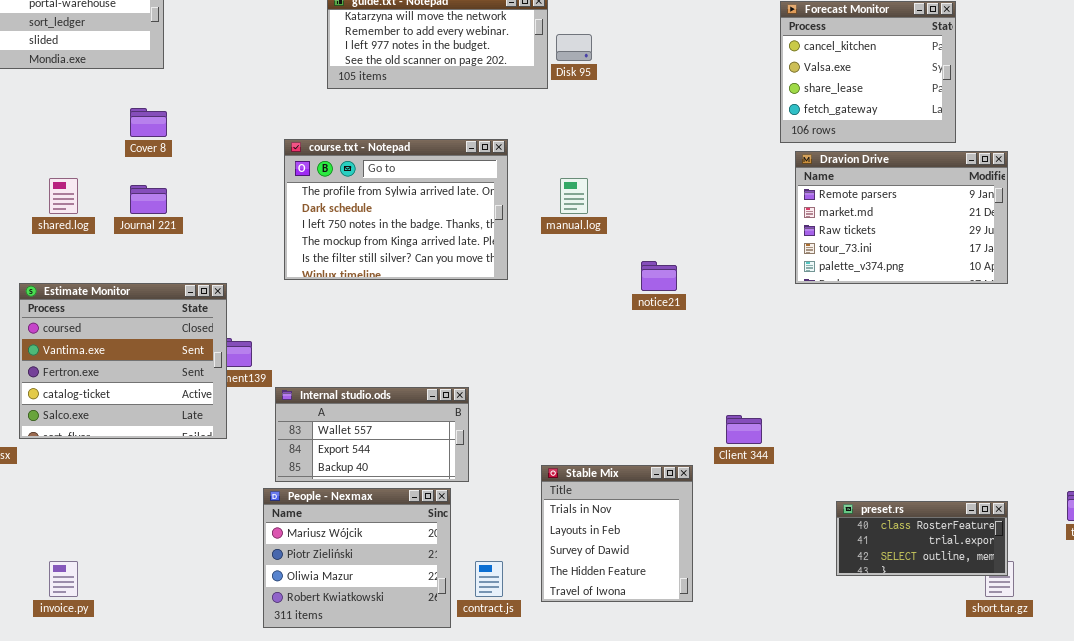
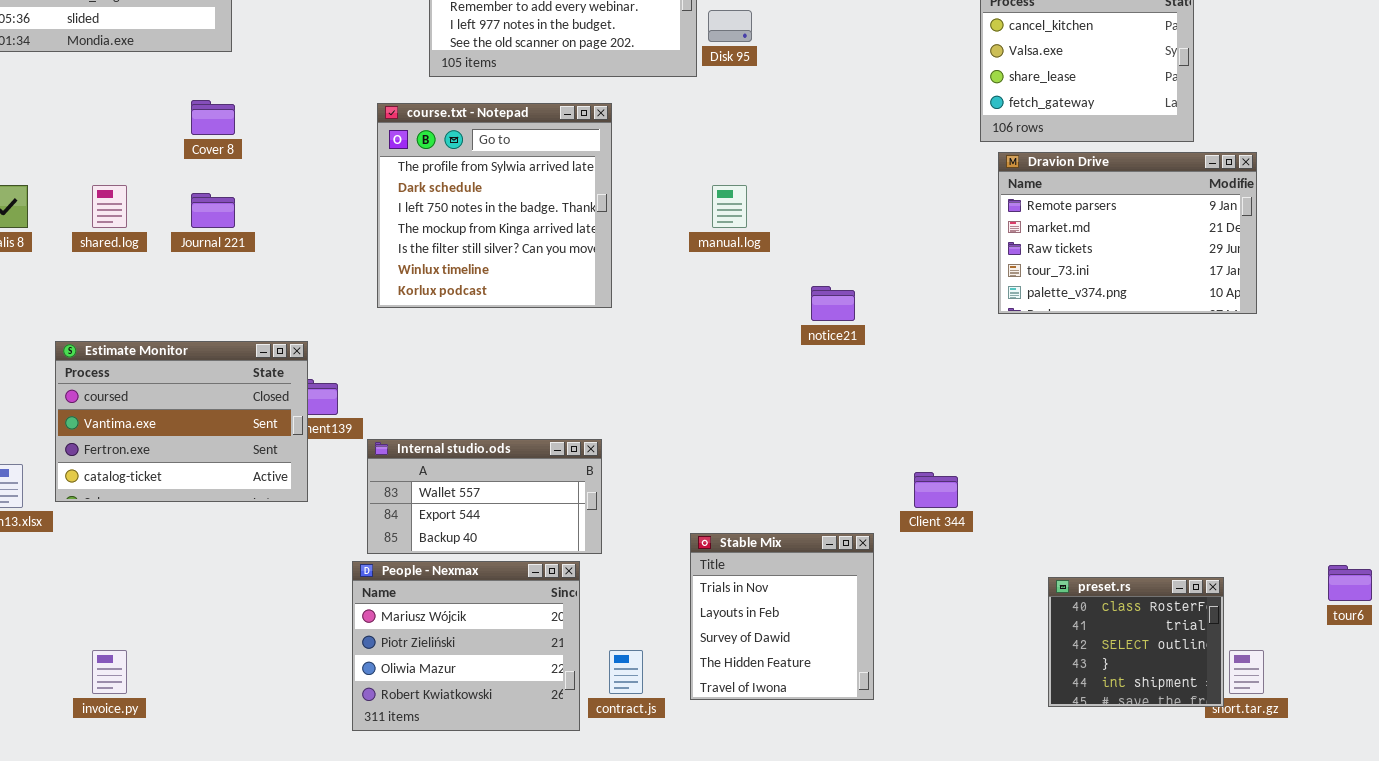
course.txt - Notepad: [284,139,508,280] -> [377,103,612,308], resized
Estimate Monitor: [19,283,227,439] -> [55,341,308,502], resized
preset.rs: [836,501,1008,576] -> [1048,577,1224,707], resized

